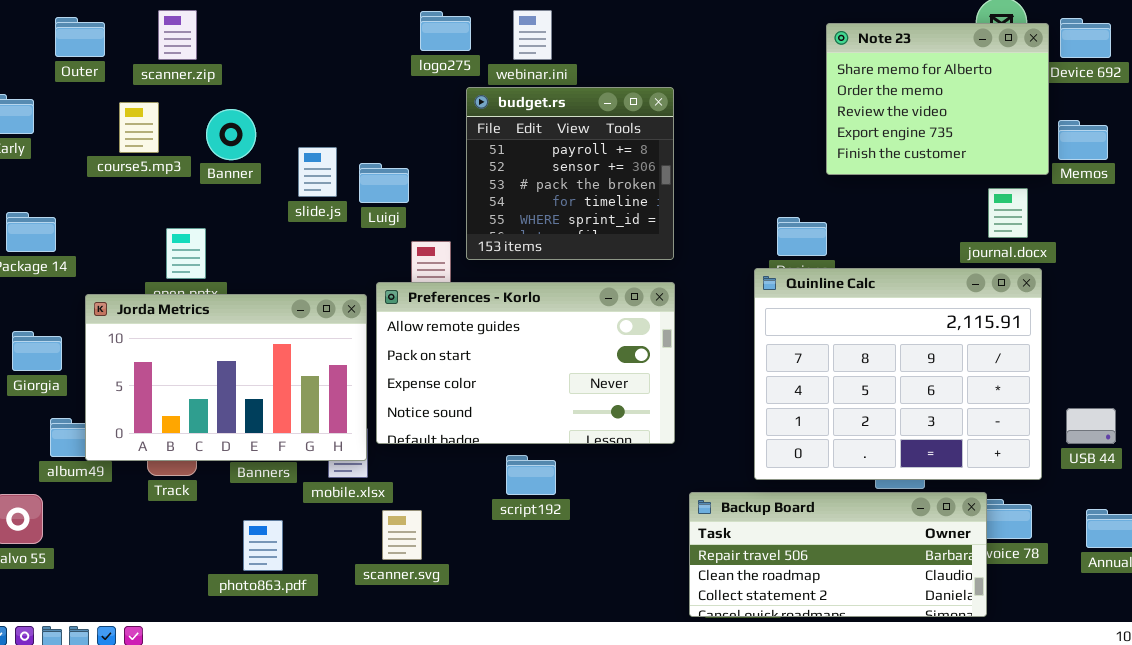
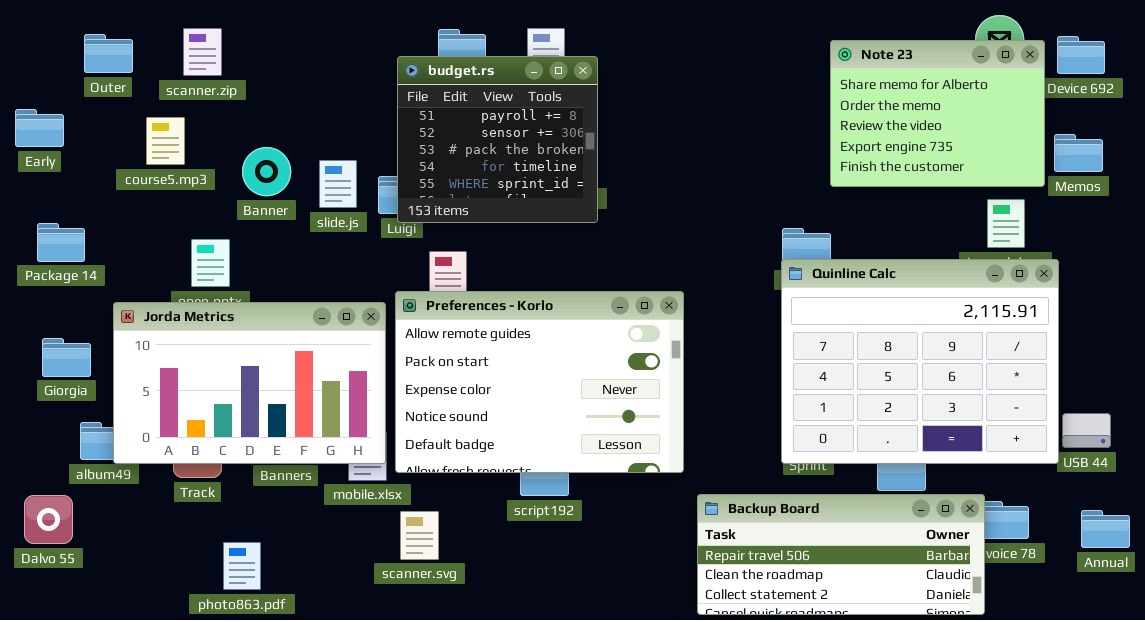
budget.rs: [466,87,674,260] -> [397,56,598,223], moved
Banner: [206,109,256,160] -> [242,147,291,196], moved
Quinline Calc: [754,268,1042,480] -> [781,259,1059,464], moved
Preferences - Korlo: [376,282,675,444] -> [395,291,684,473], resized
photo863.pdf: [243,520,283,571] -> [223,542,261,590], moved

